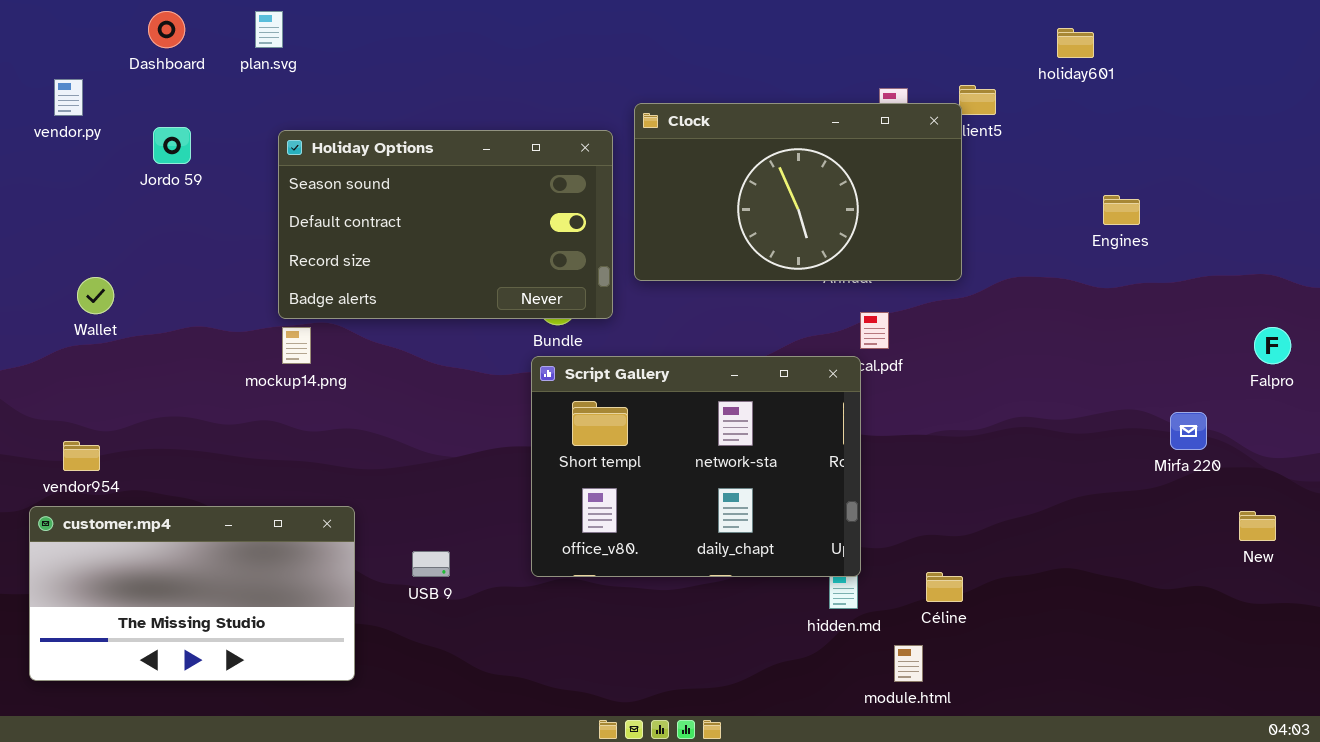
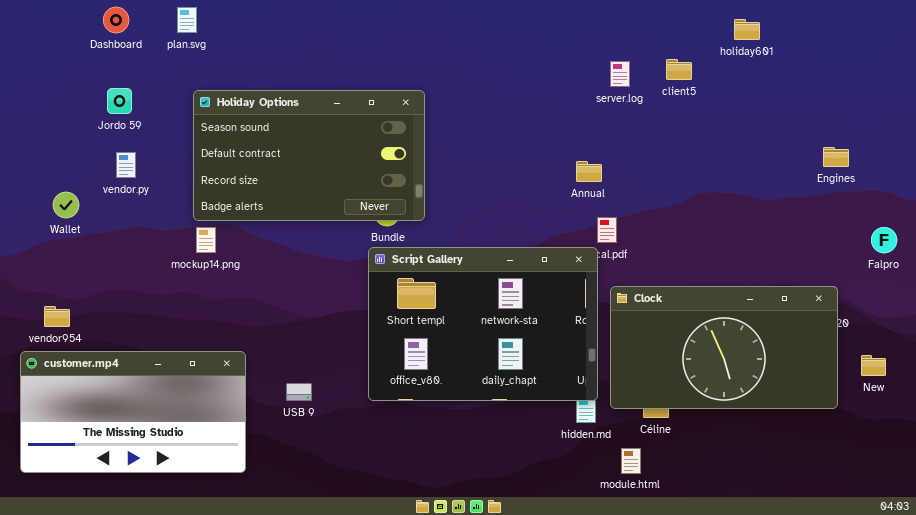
vendor.py: [54,79,83,116] -> [116,152,136,178], moved
Clock: [634,103,962,281] -> [610,286,838,409], moved
Engines: [1103,195,1140,225] -> [823,147,849,167], moved

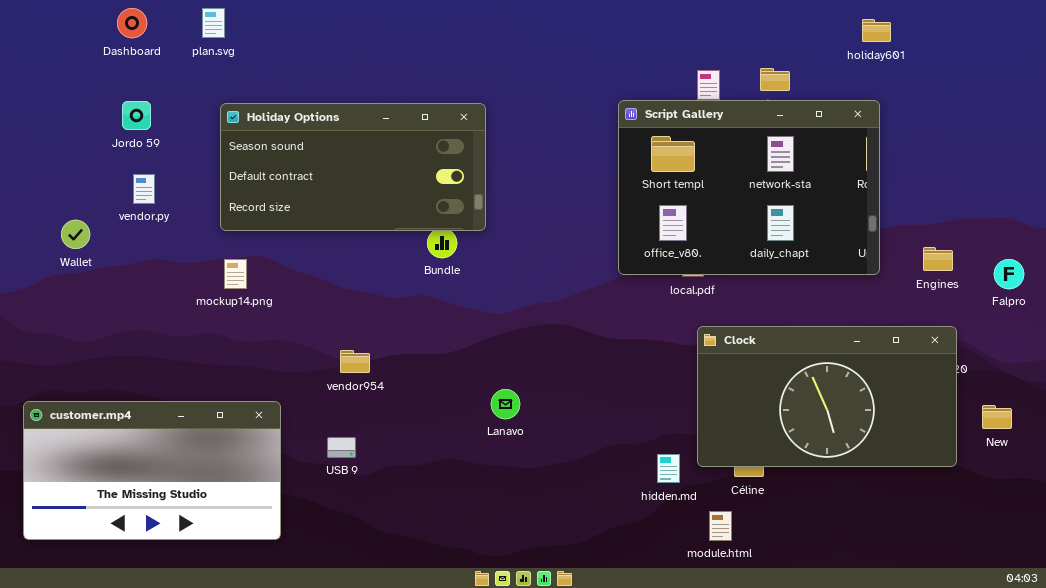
holiday601: [734,19,760,40] -> [862,19,891,42], moved
Holiday Options: [193,90,425,221] -> [220,103,486,231], resized
Engines: [823,147,849,167] -> [923,247,953,271], moved
Script Gallery: [368,247,598,401] -> [618,100,880,275], moved
vendor954: [44,306,70,327] -> [340,350,370,373], moved

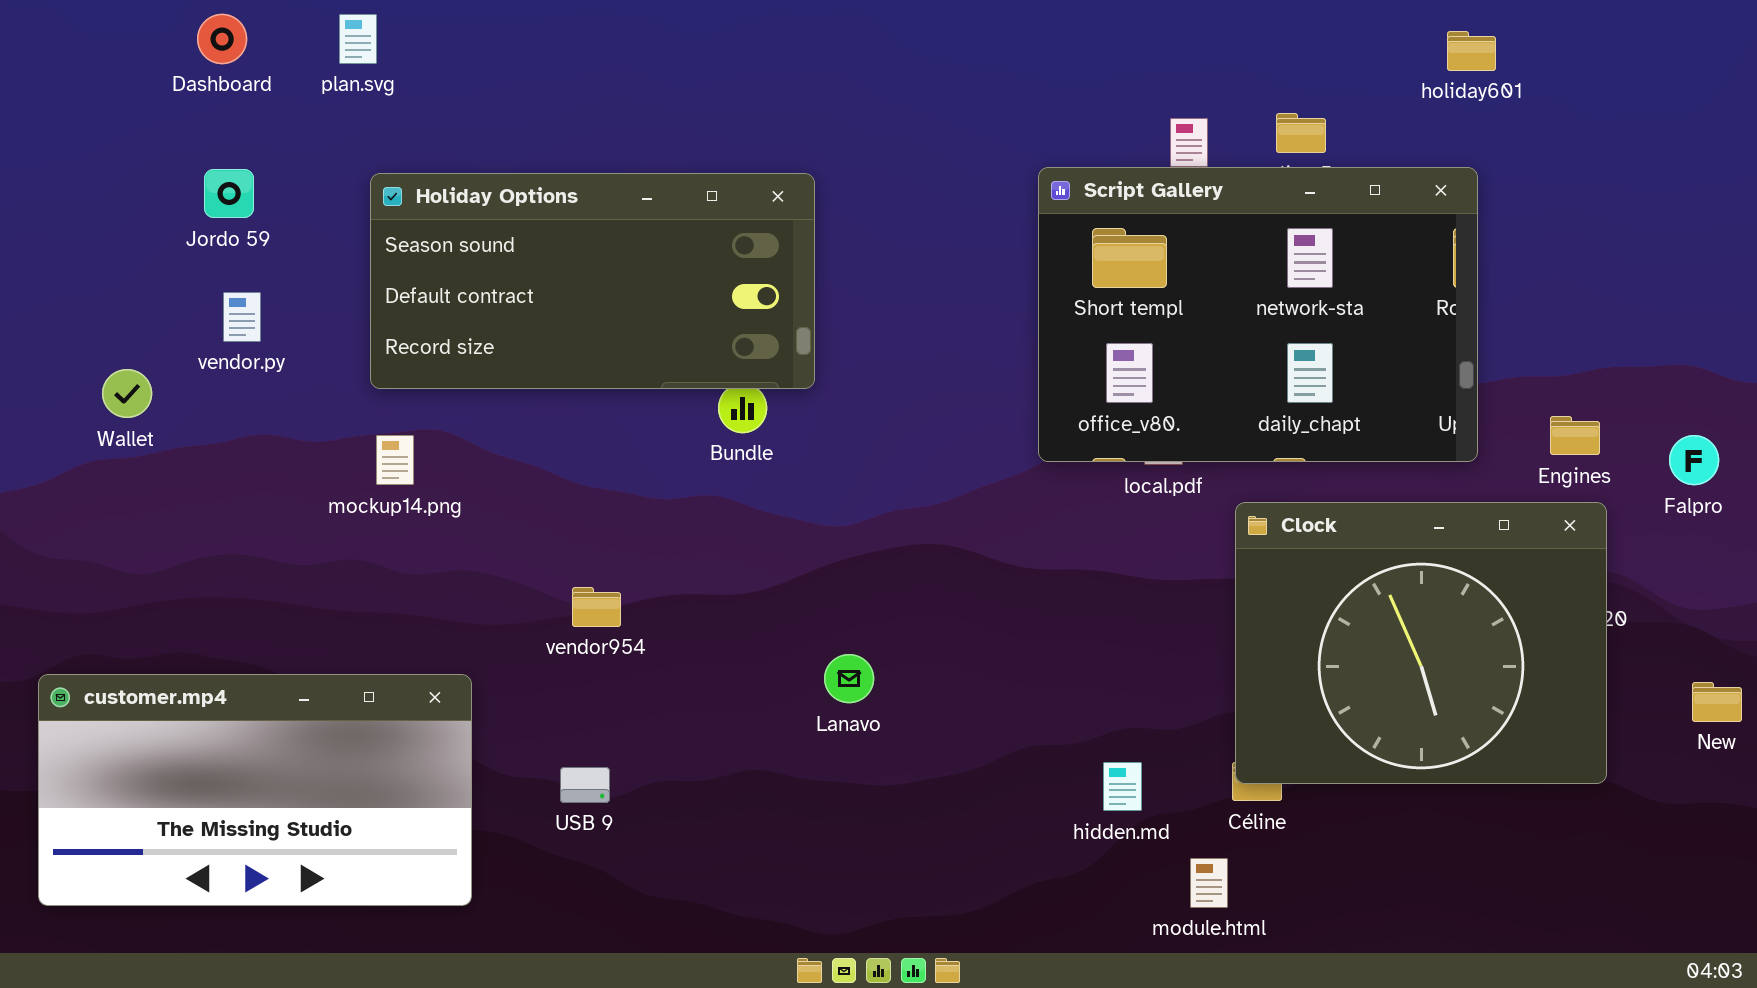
Clock: [697,326,957,467] -> [1235,502,1607,784], resized
New: [982,405,1012,429] -> [1692,682,1742,722], moved
USB 9: [327,437,356,458] -> [560,767,610,803], moved

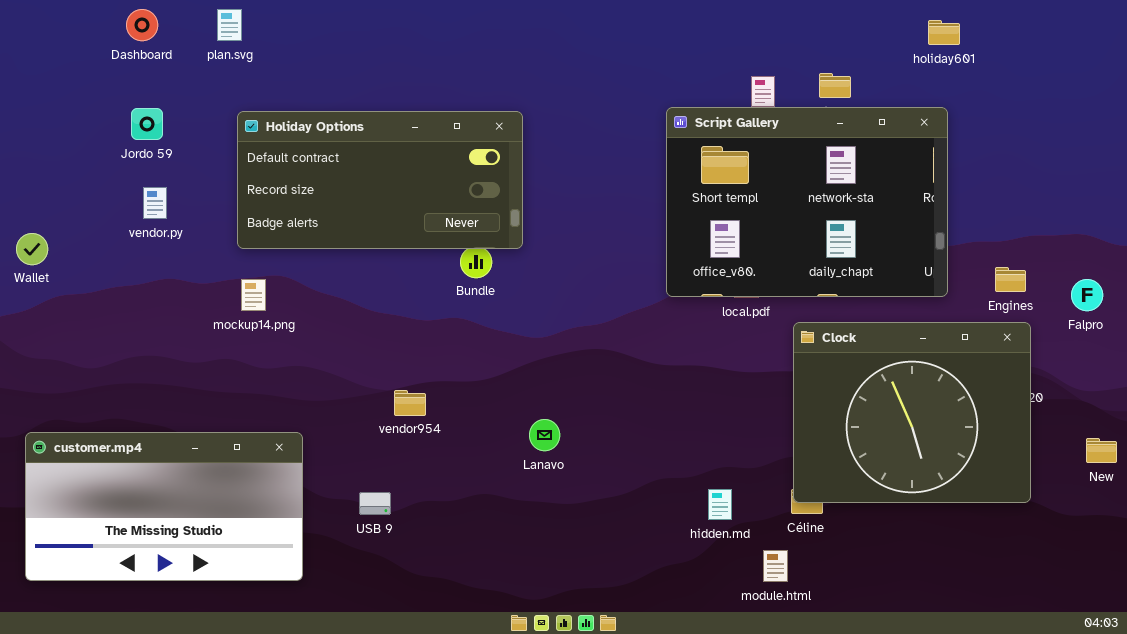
Holiday Options: [370,173,815,389] -> [237,111,523,249], scrolled down 1 row
Wallet: [102,369,152,418] -> [16,233,48,265], moved
vendor954: [572,587,621,627] -> [394,390,426,416], moved

